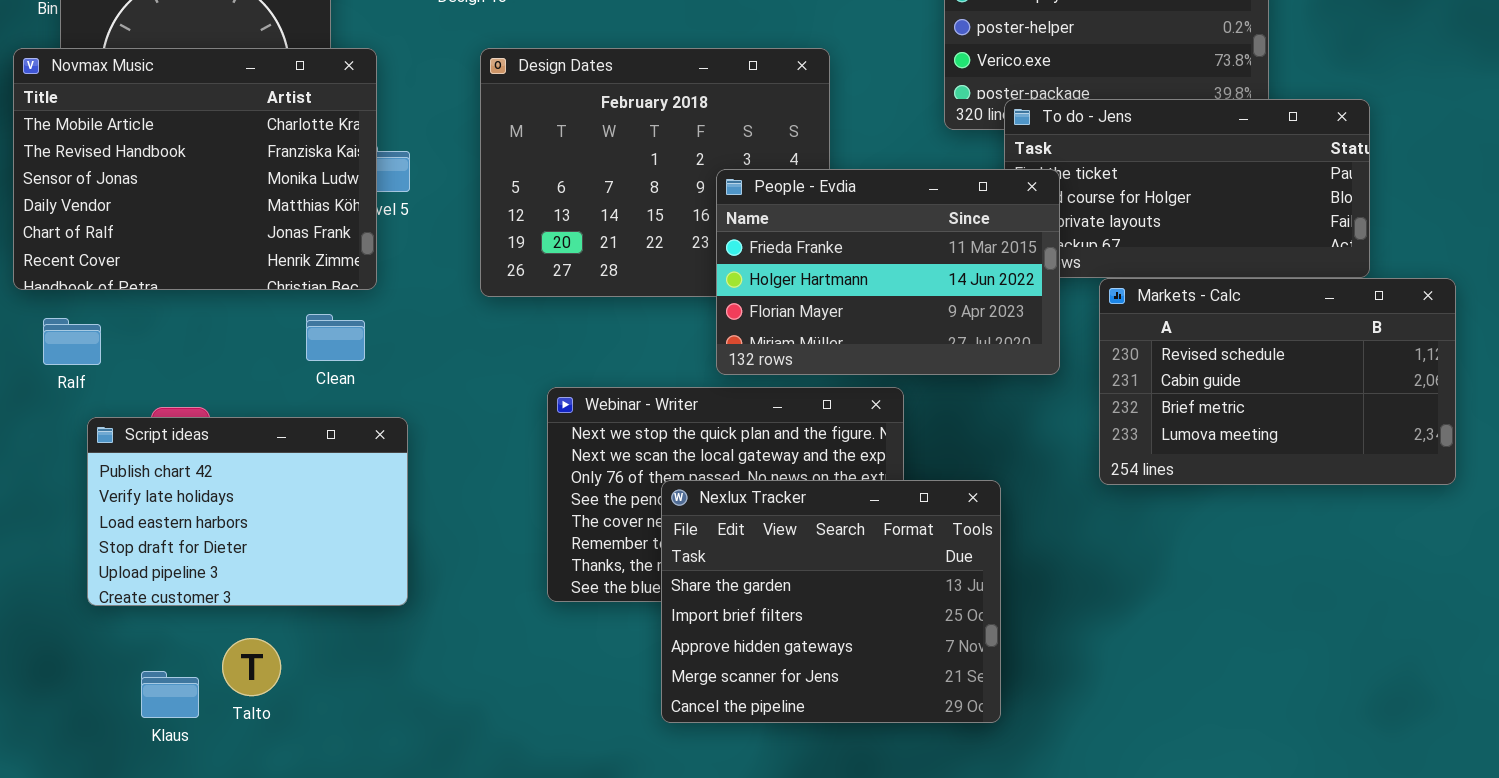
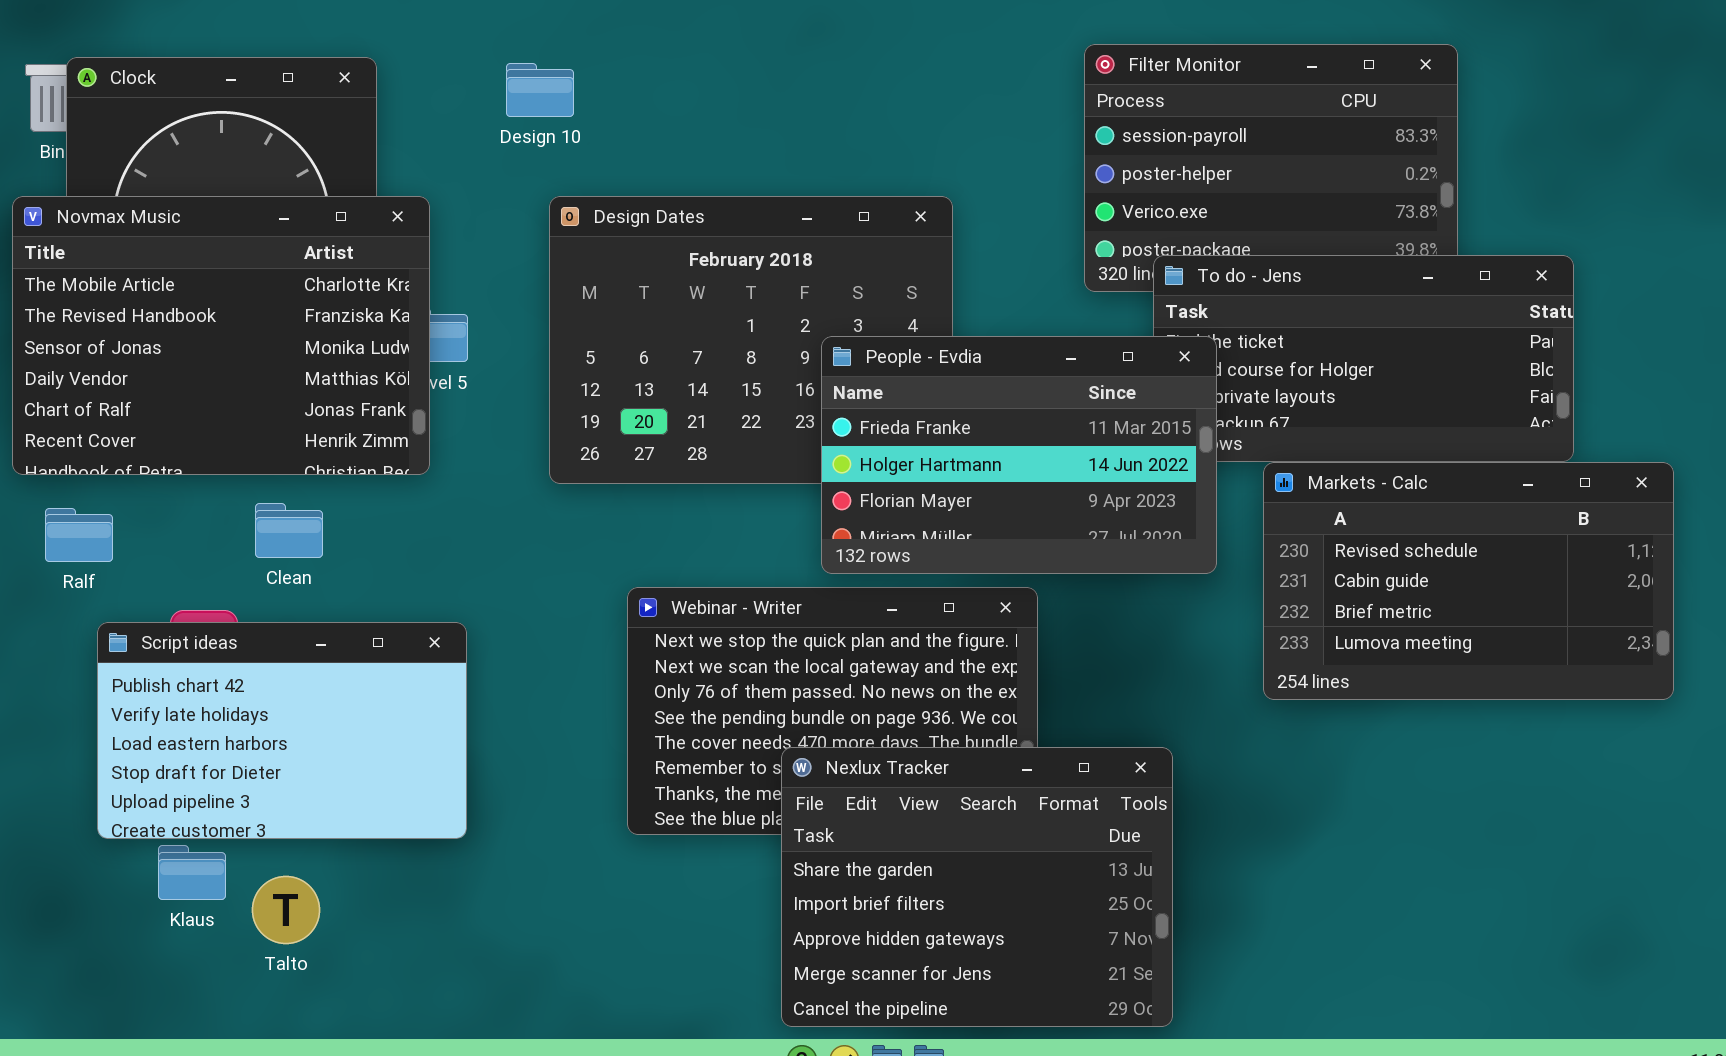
Clean: [306,314,365,361] -> [255,503,323,558], moved
Nexlux Tracker: [661,480,1001,723] -> [781,747,1173,1027], moved
Klaus: [141,671,199,718] -> [158,845,226,900], moved

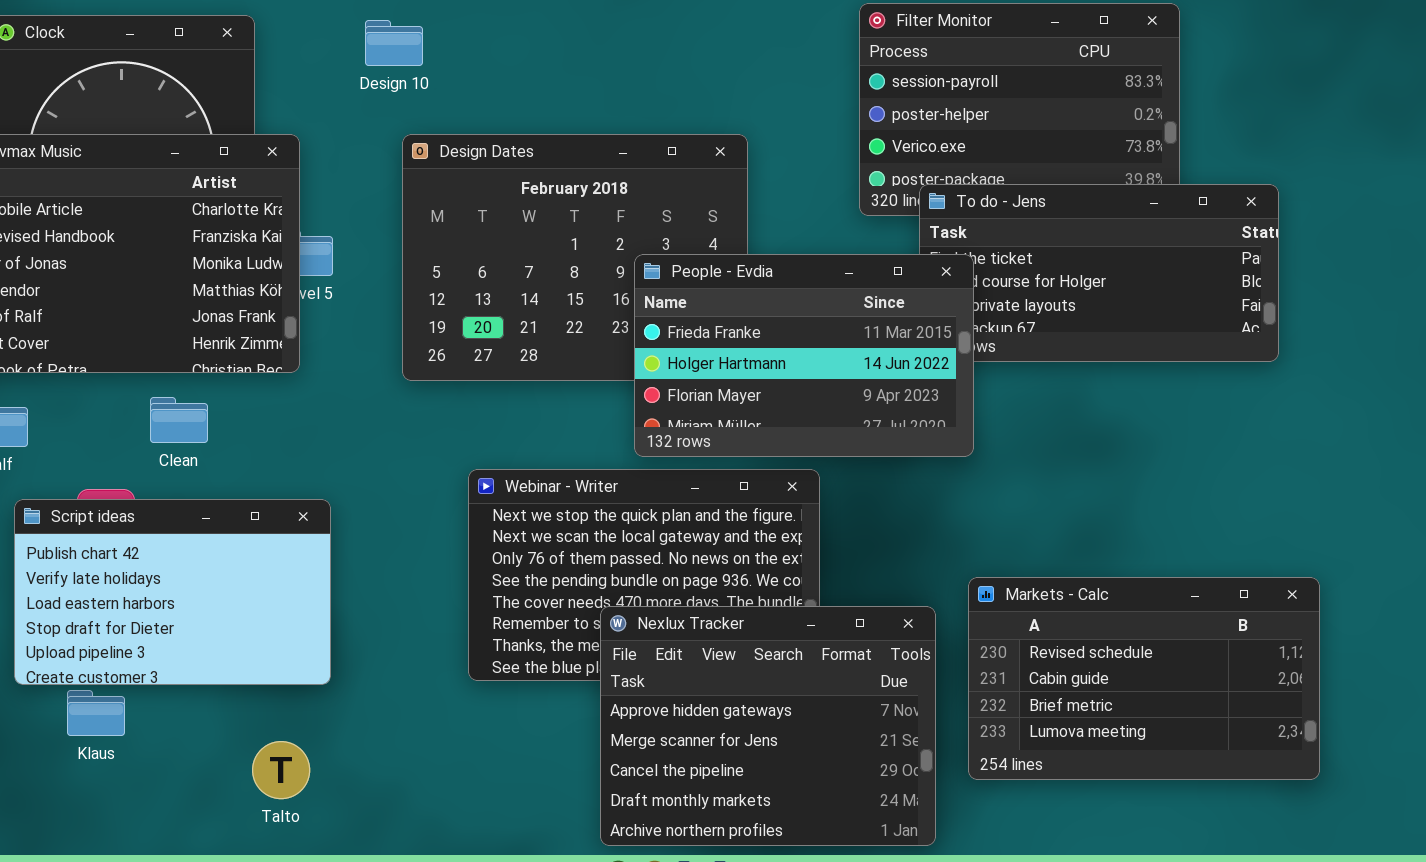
Markets - Calc: [1263,462,1674,700] -> [968,577,1320,780], moved
Nexlux Tracker: [781,747,1173,1027] -> [600,606,936,846], scrolled down 2 rows
Talto: [252,876,320,944] -> [252,741,310,799], moved

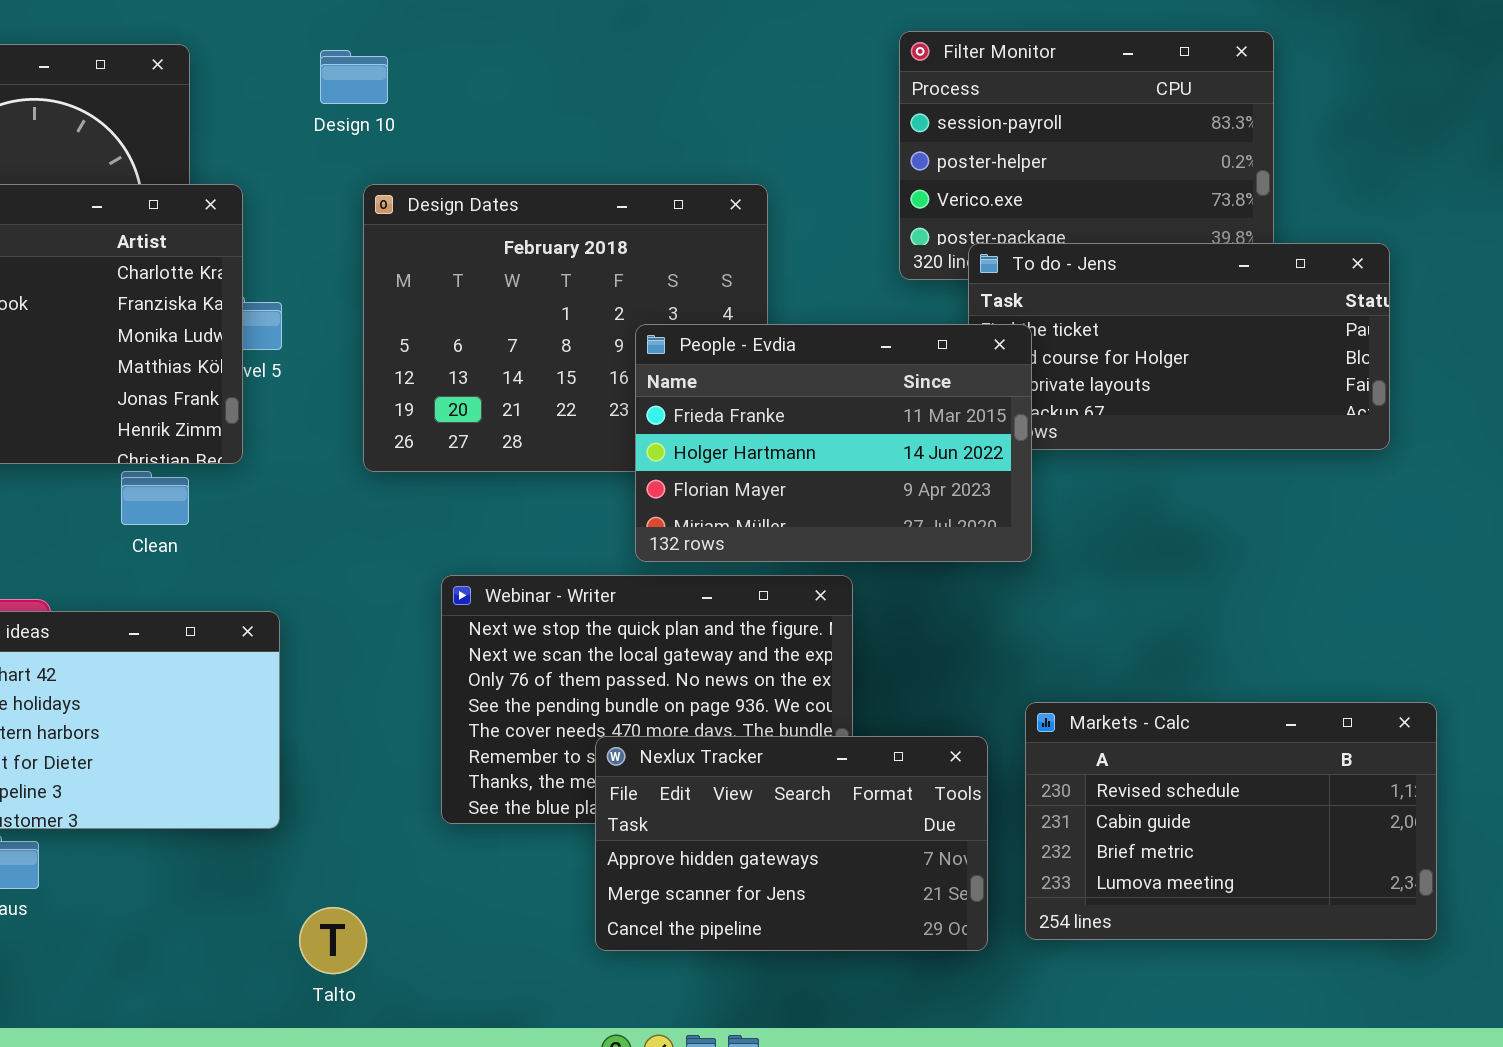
Clean: [150,397,208,443] -> [121,471,189,525], moved
Nexlux Tracker: [600,606,936,846] -> [595,736,988,951], resized
Talto: [252,741,310,799] -> [299,907,367,974], moved

